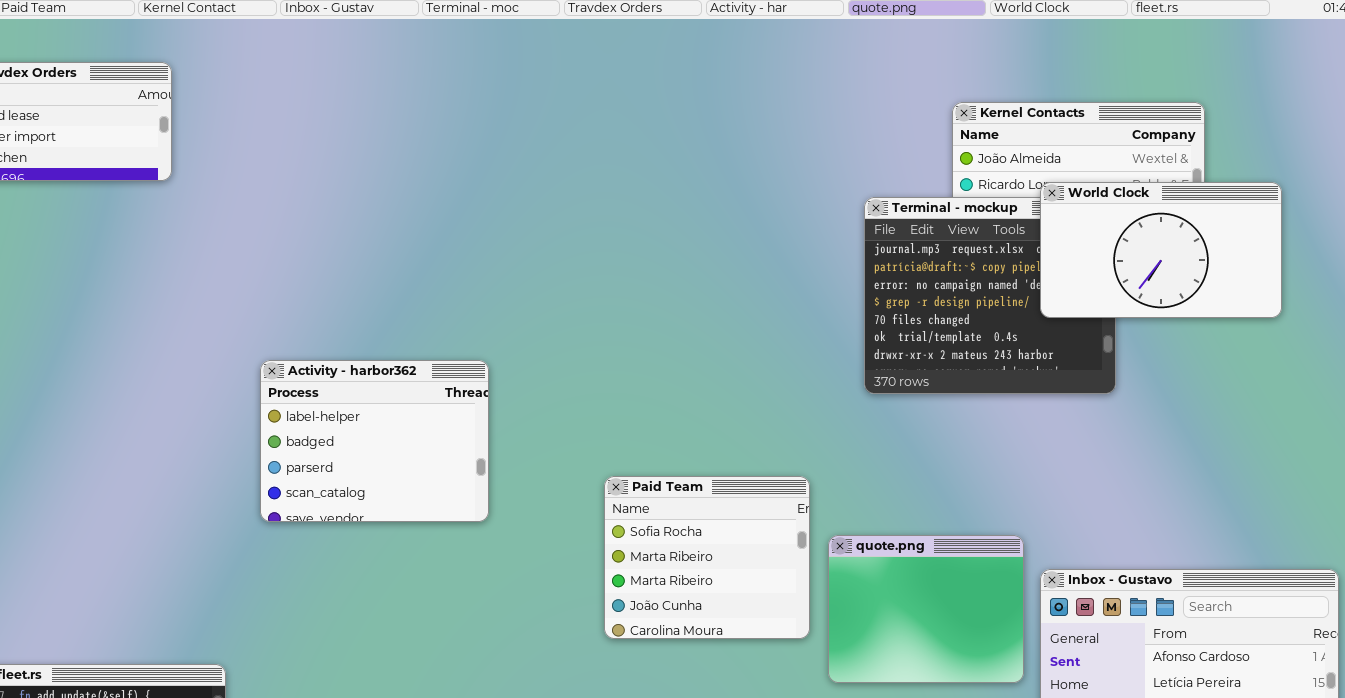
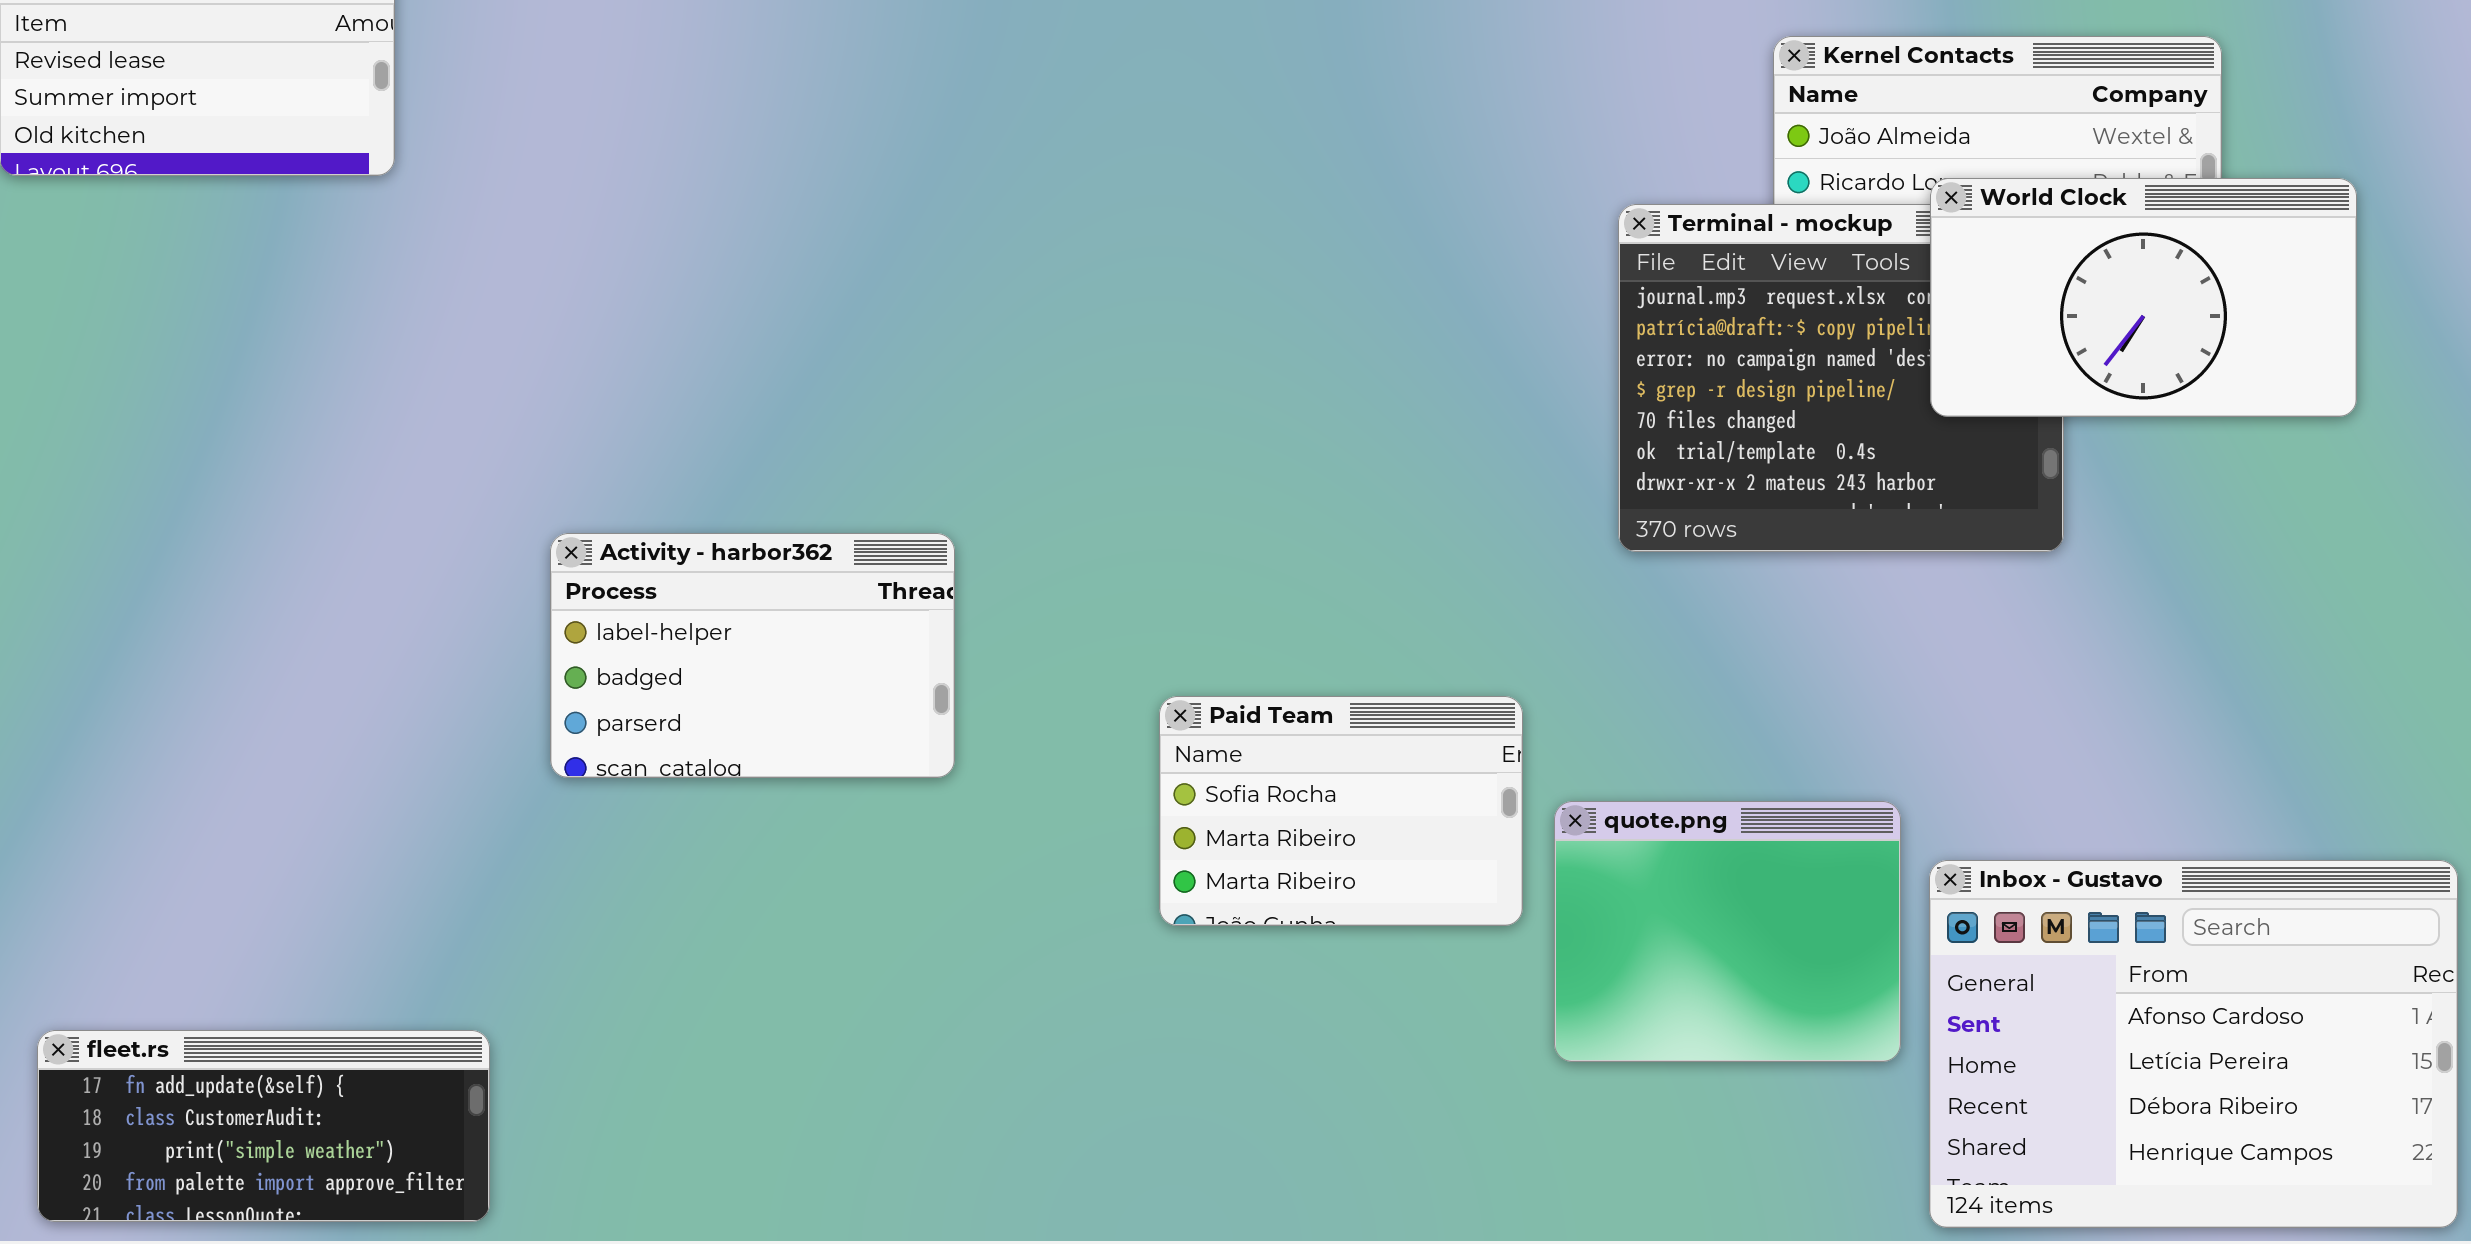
Activity - harbor362: [260,360,489,522] -> [550,533,955,778], resized
Paid Team: [604,476,810,639] -> [1159,696,1523,926], resized

